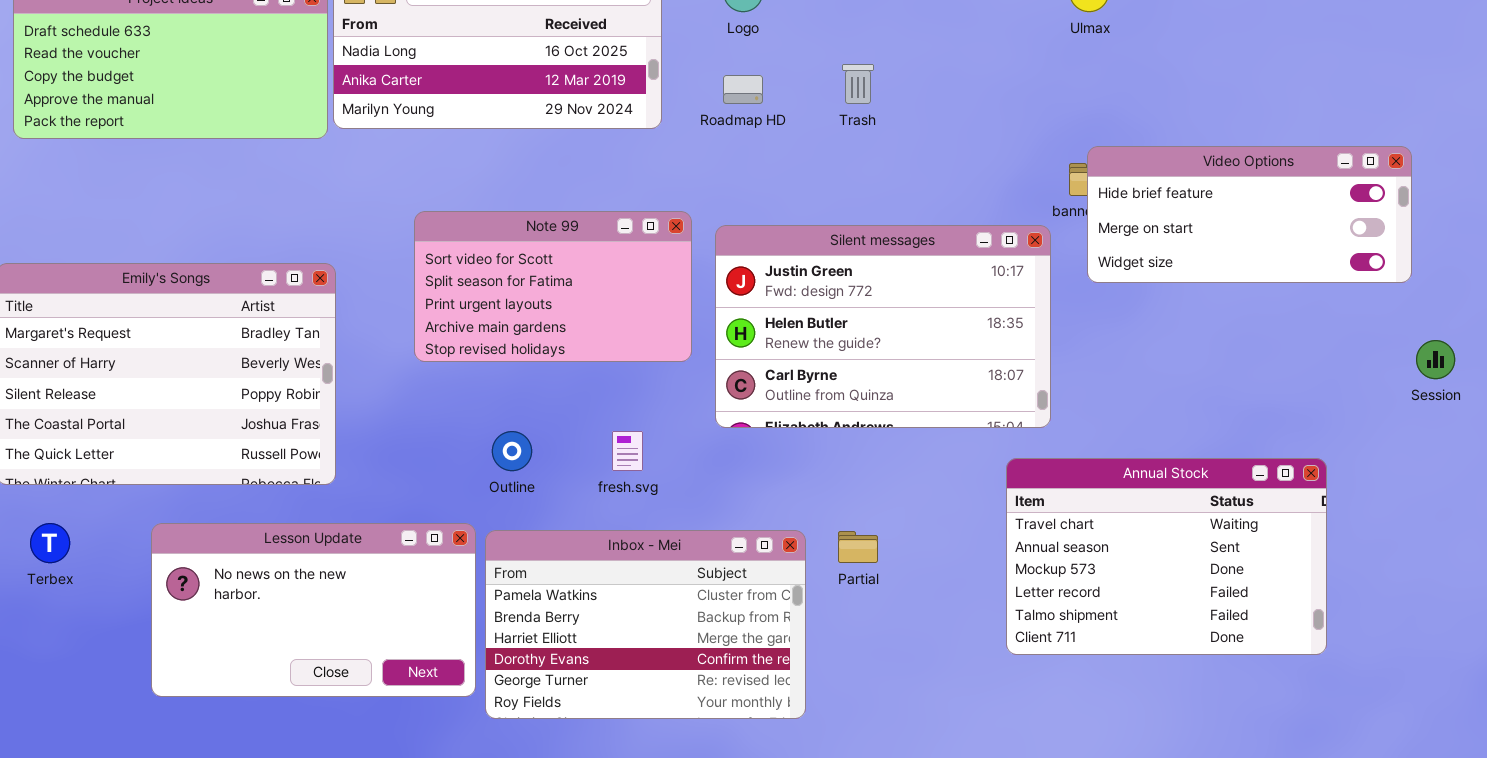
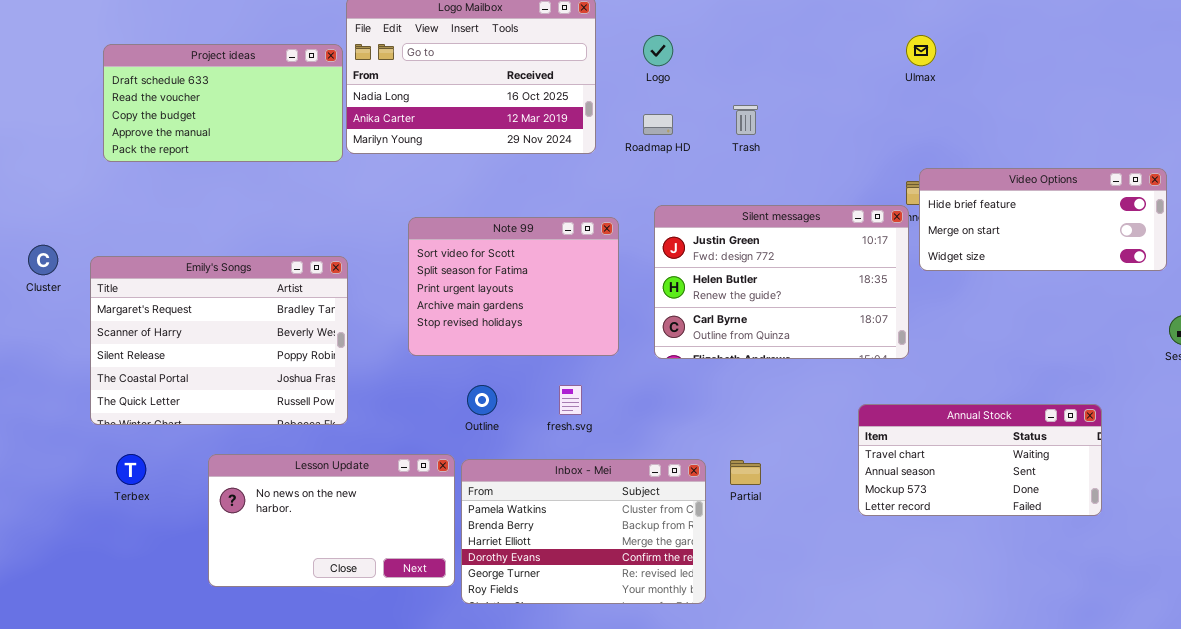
Note 99: [414,211,692,362] -> [408,217,619,356], resized
Silent messages: [715,225,1051,428] -> [654,205,909,359], moved
Annual Stock: [1006,458,1327,655] -> [858,404,1102,516], resized

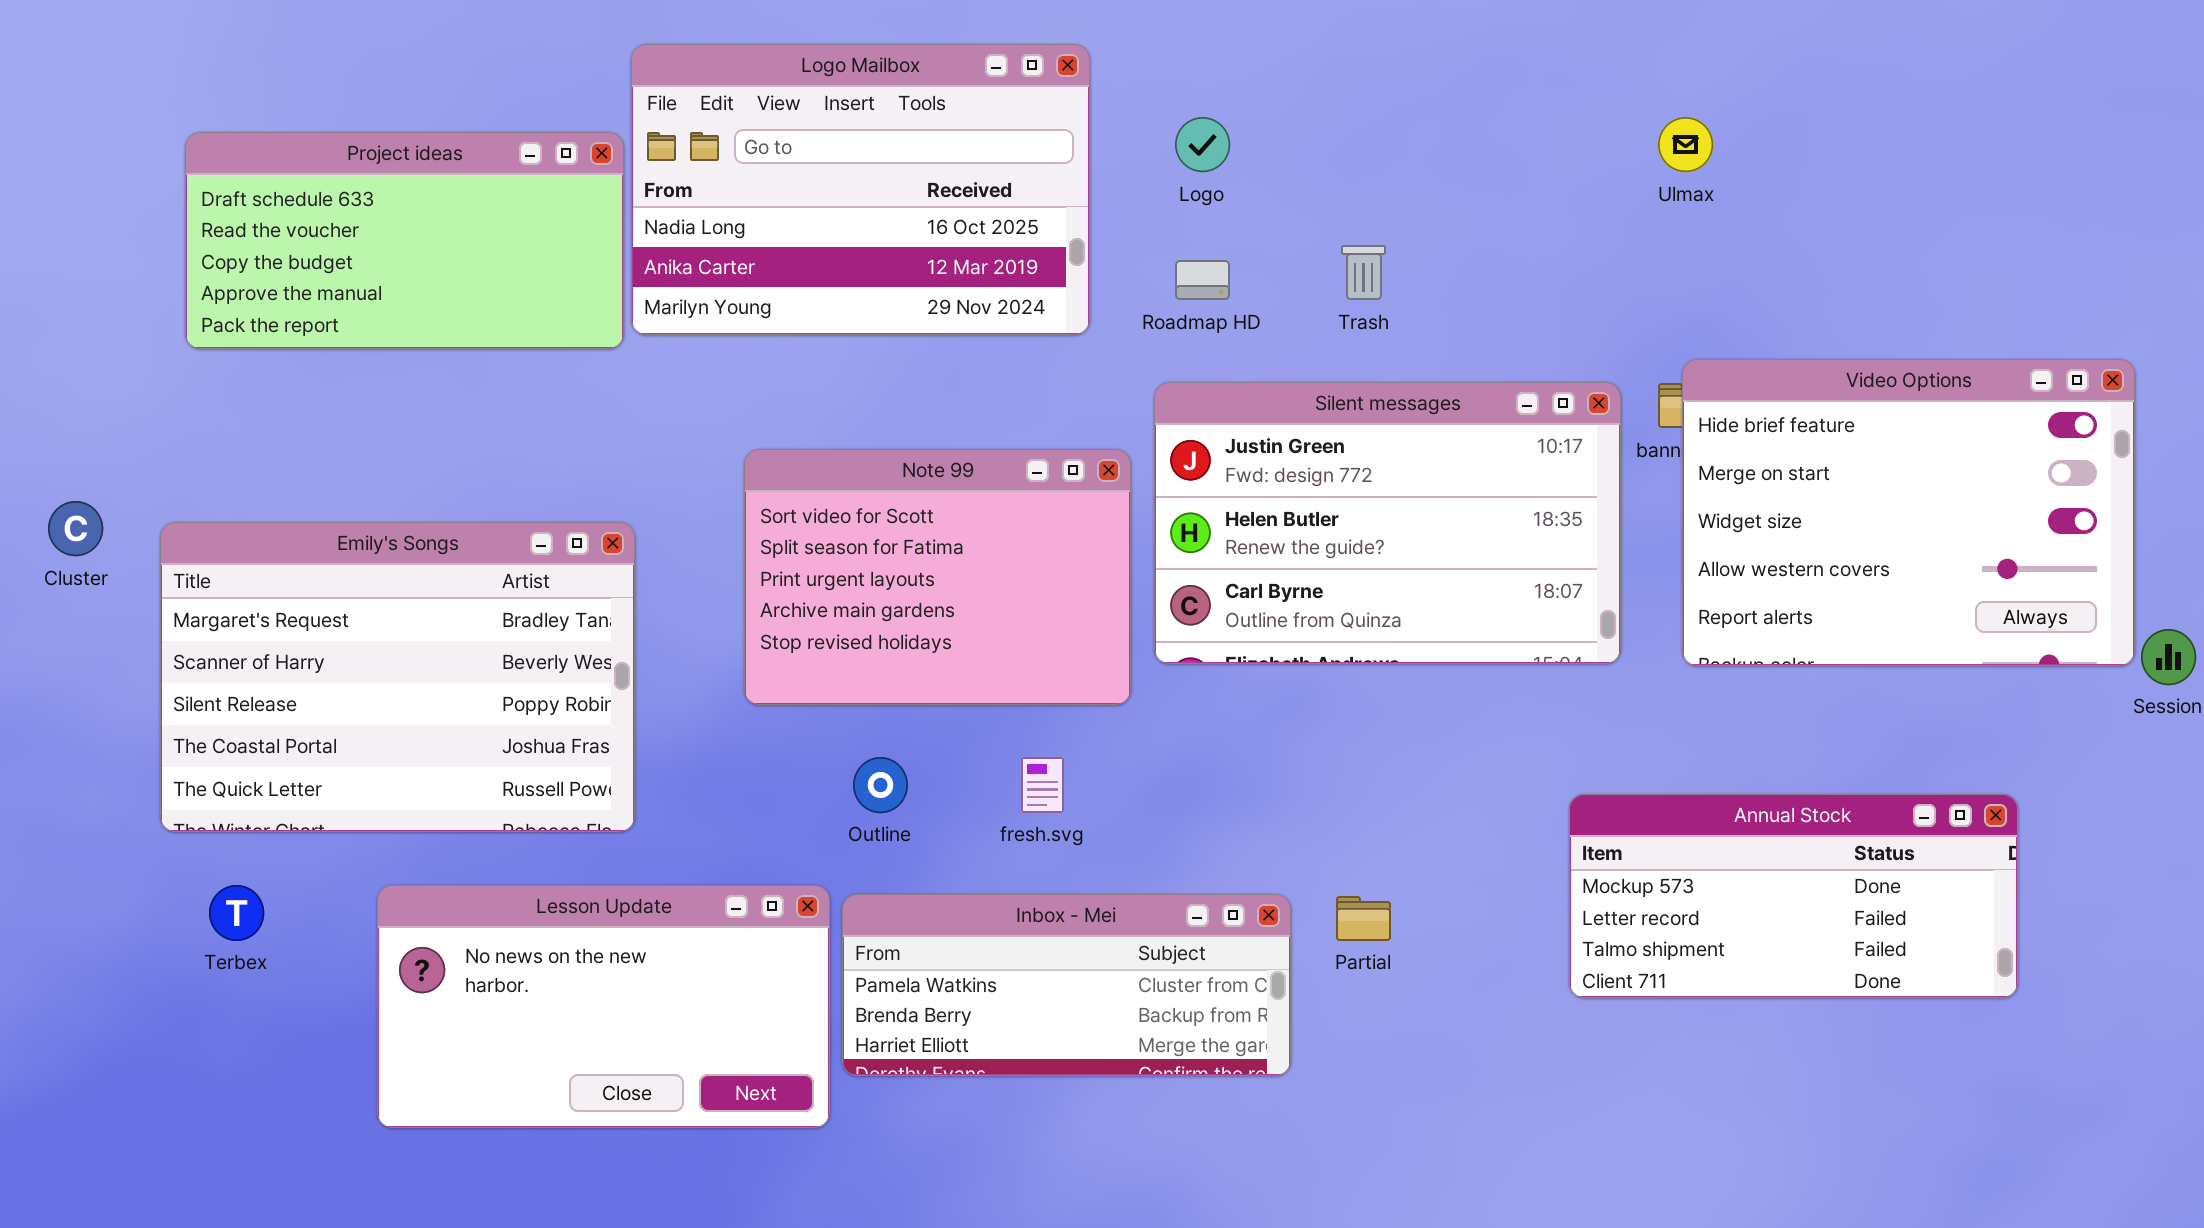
Video Options: [919,168,1167,271] -> [1682,359,2135,666], resized
Silent messages: [654,205,909,359] -> [1154,382,1621,664], moved
Annual Stock: [858,404,1102,516] -> [1569,794,2018,998], scrolled down 2 rows
Inbox - Mei: [461,459,706,604] -> [842,894,1291,1076], resized

